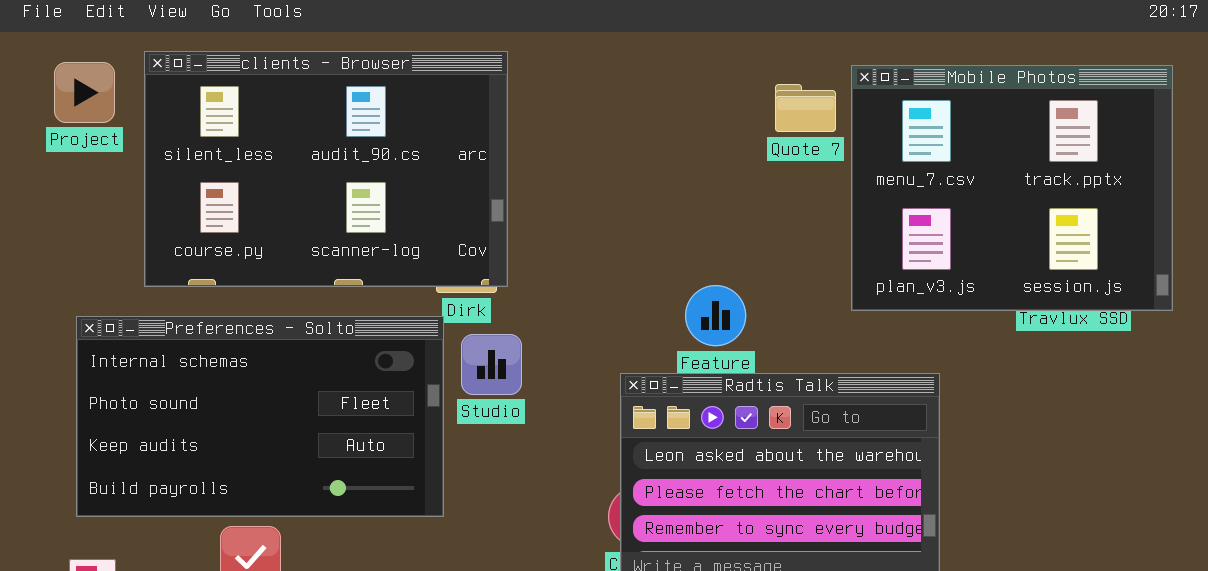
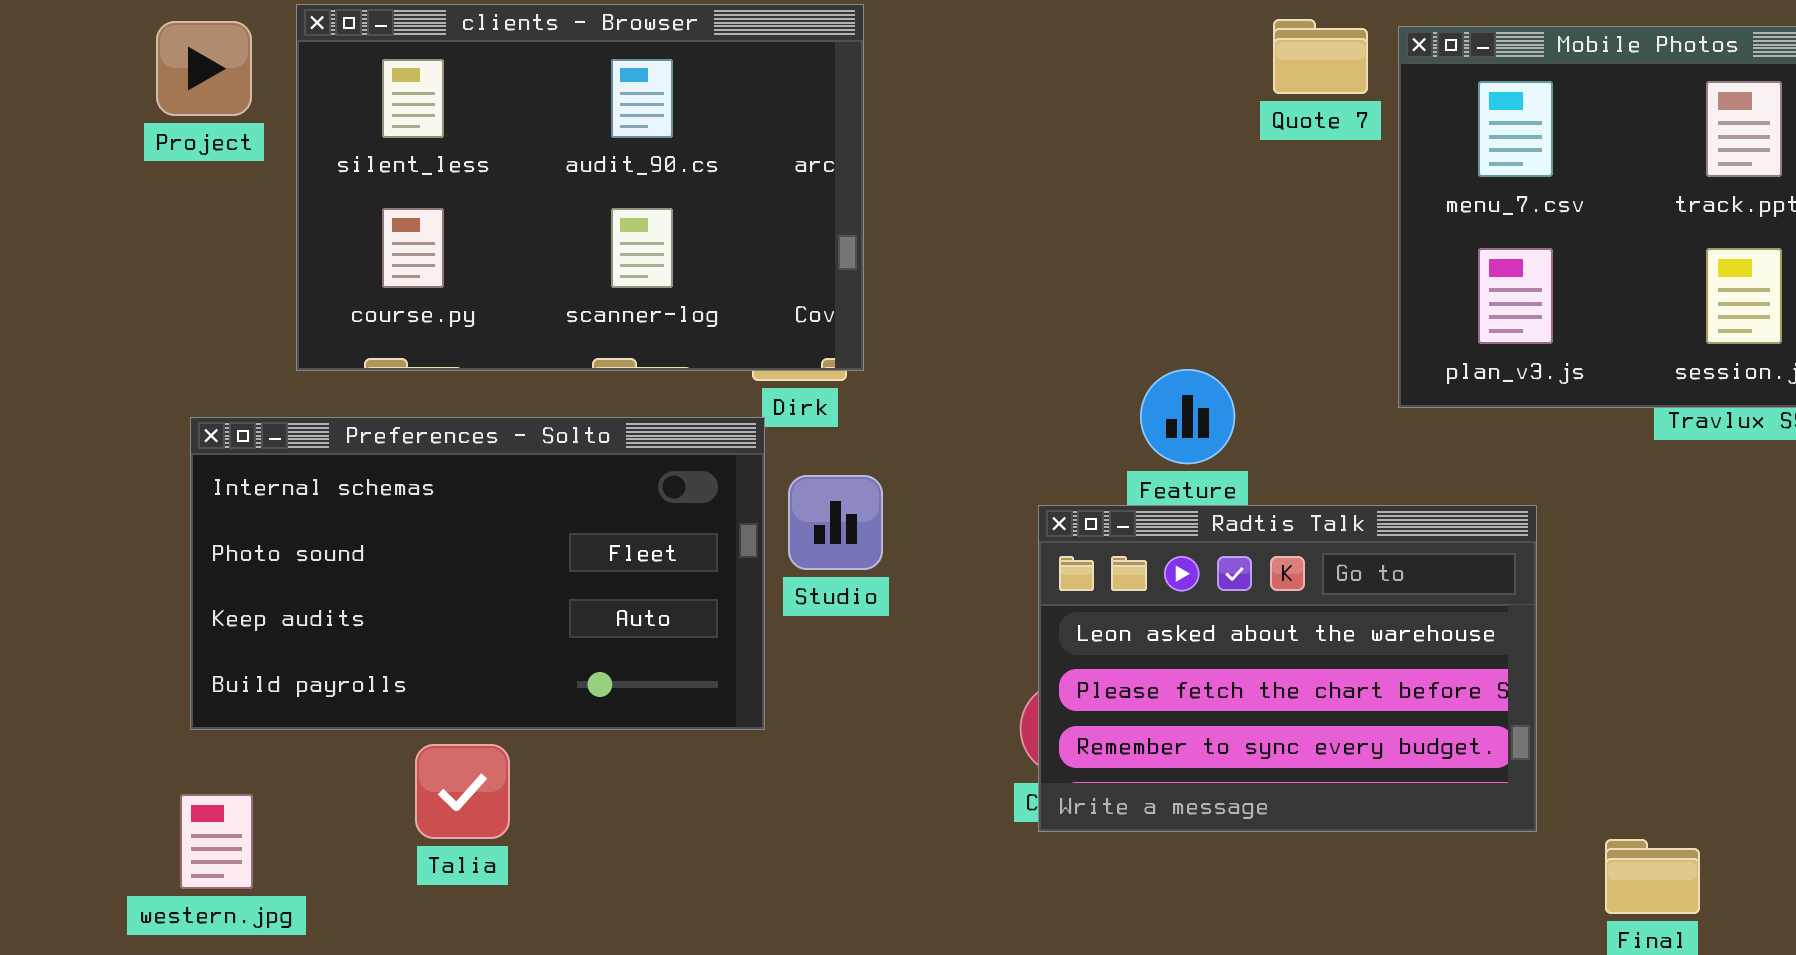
Quote 7: [775,84,836,132] -> [1273,19,1368,94], moved
Studio: [461,334,522,395] -> [788,475,883,570], moved

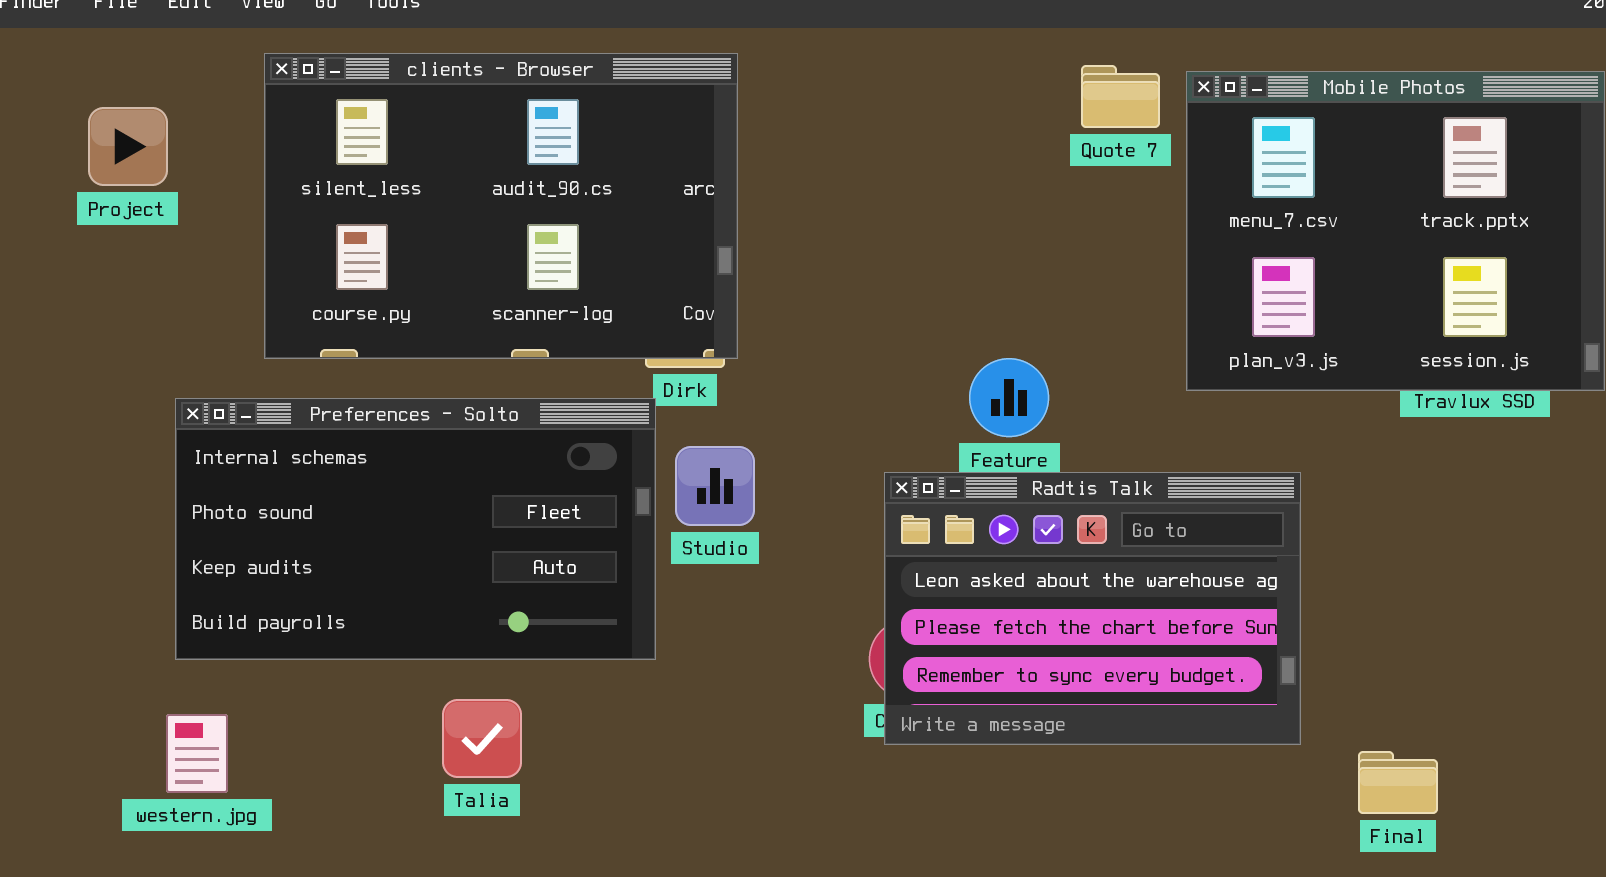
Project: [156,21,252,116] -> [88,107,168,186], moved
Talia: [415,744,510,839] -> [442,699,522,778], moved

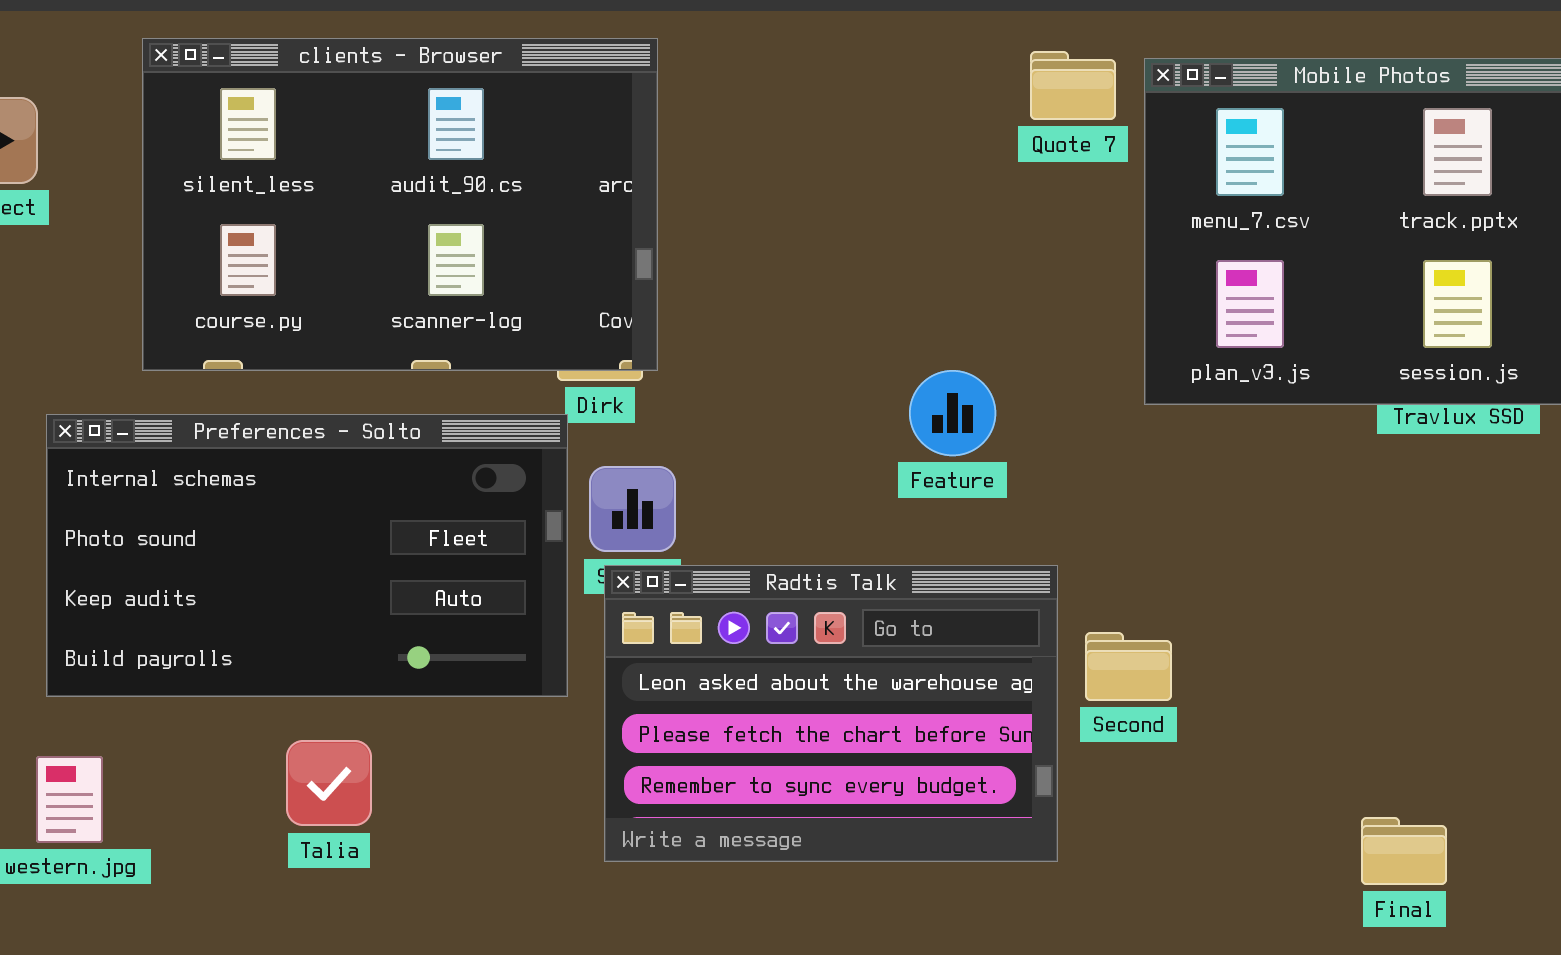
Radtis Talk: [884,472,1301,745] -> [604,565,1058,862], moved
Talia: [442,699,522,778] -> [286,740,372,826], moved
Final: [1358,751,1438,814] -> [1361,817,1447,885], moved

